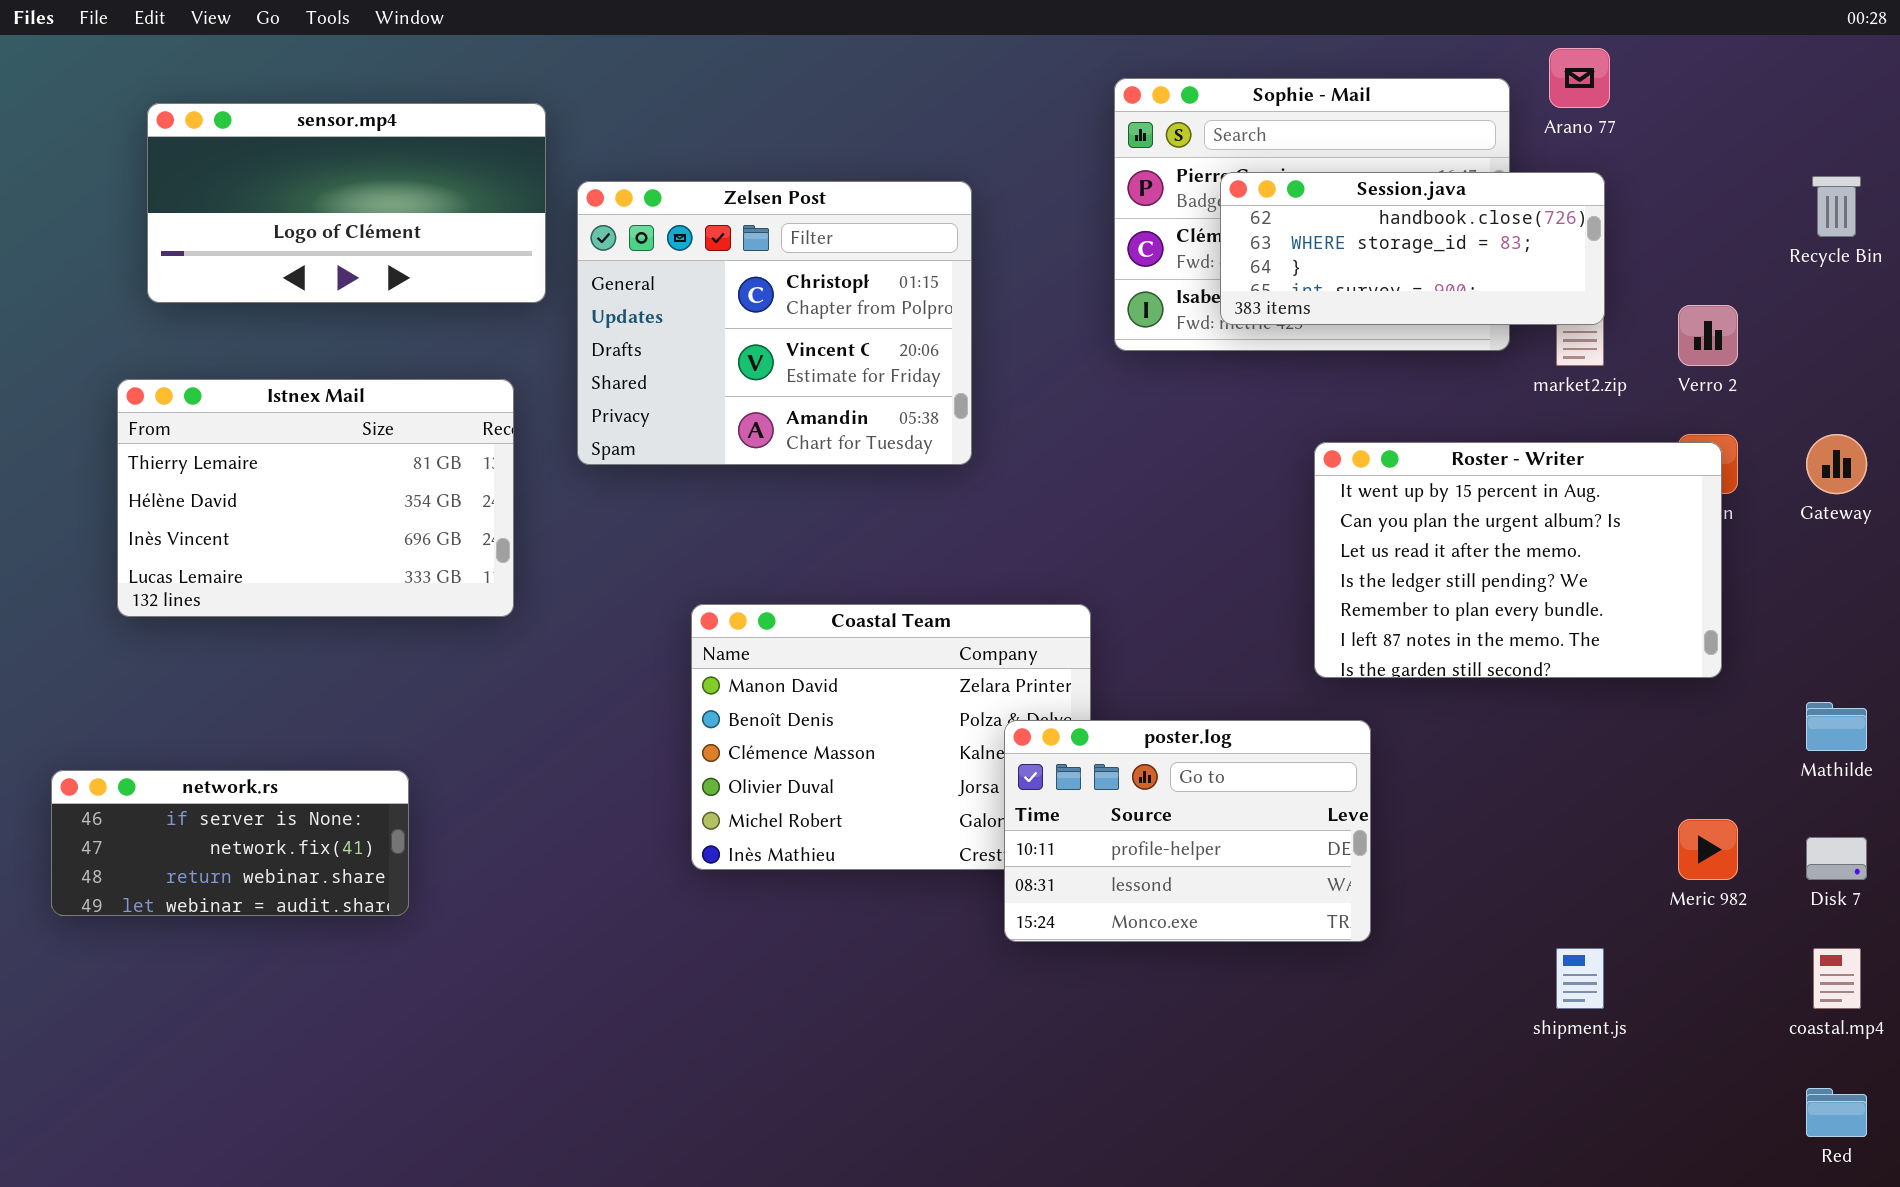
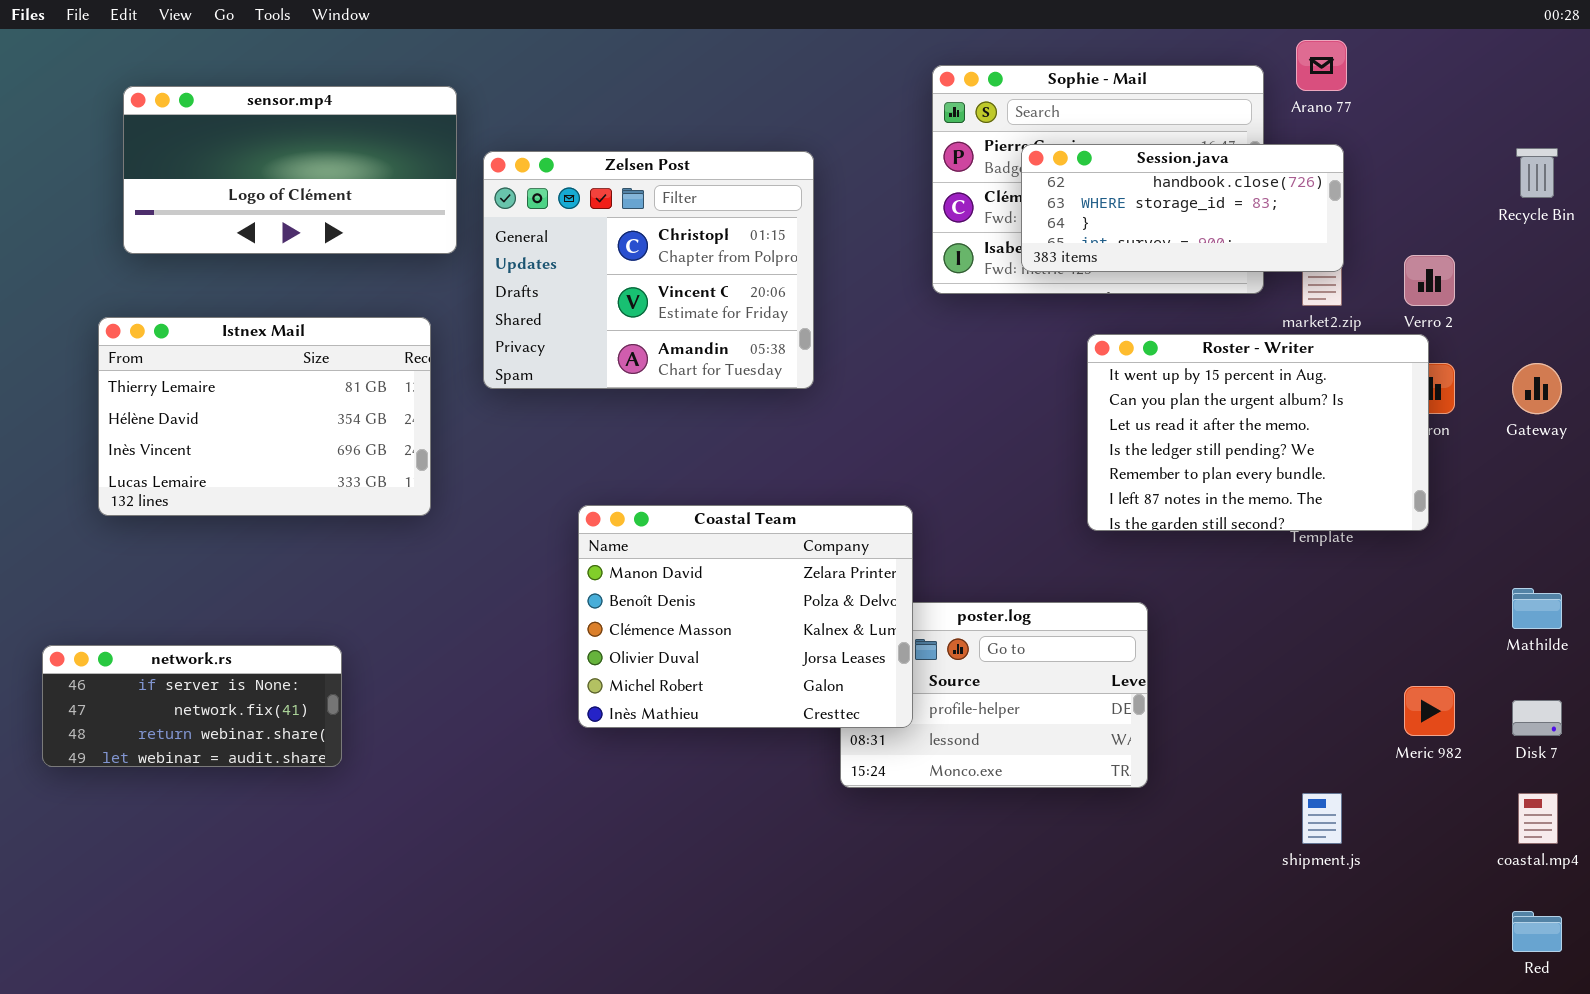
Roster - Writer: [1314,442,1722,678] -> [1087,334,1429,531], moved
Coastal Team: [691,604,1091,870] -> [578,505,913,728], raised

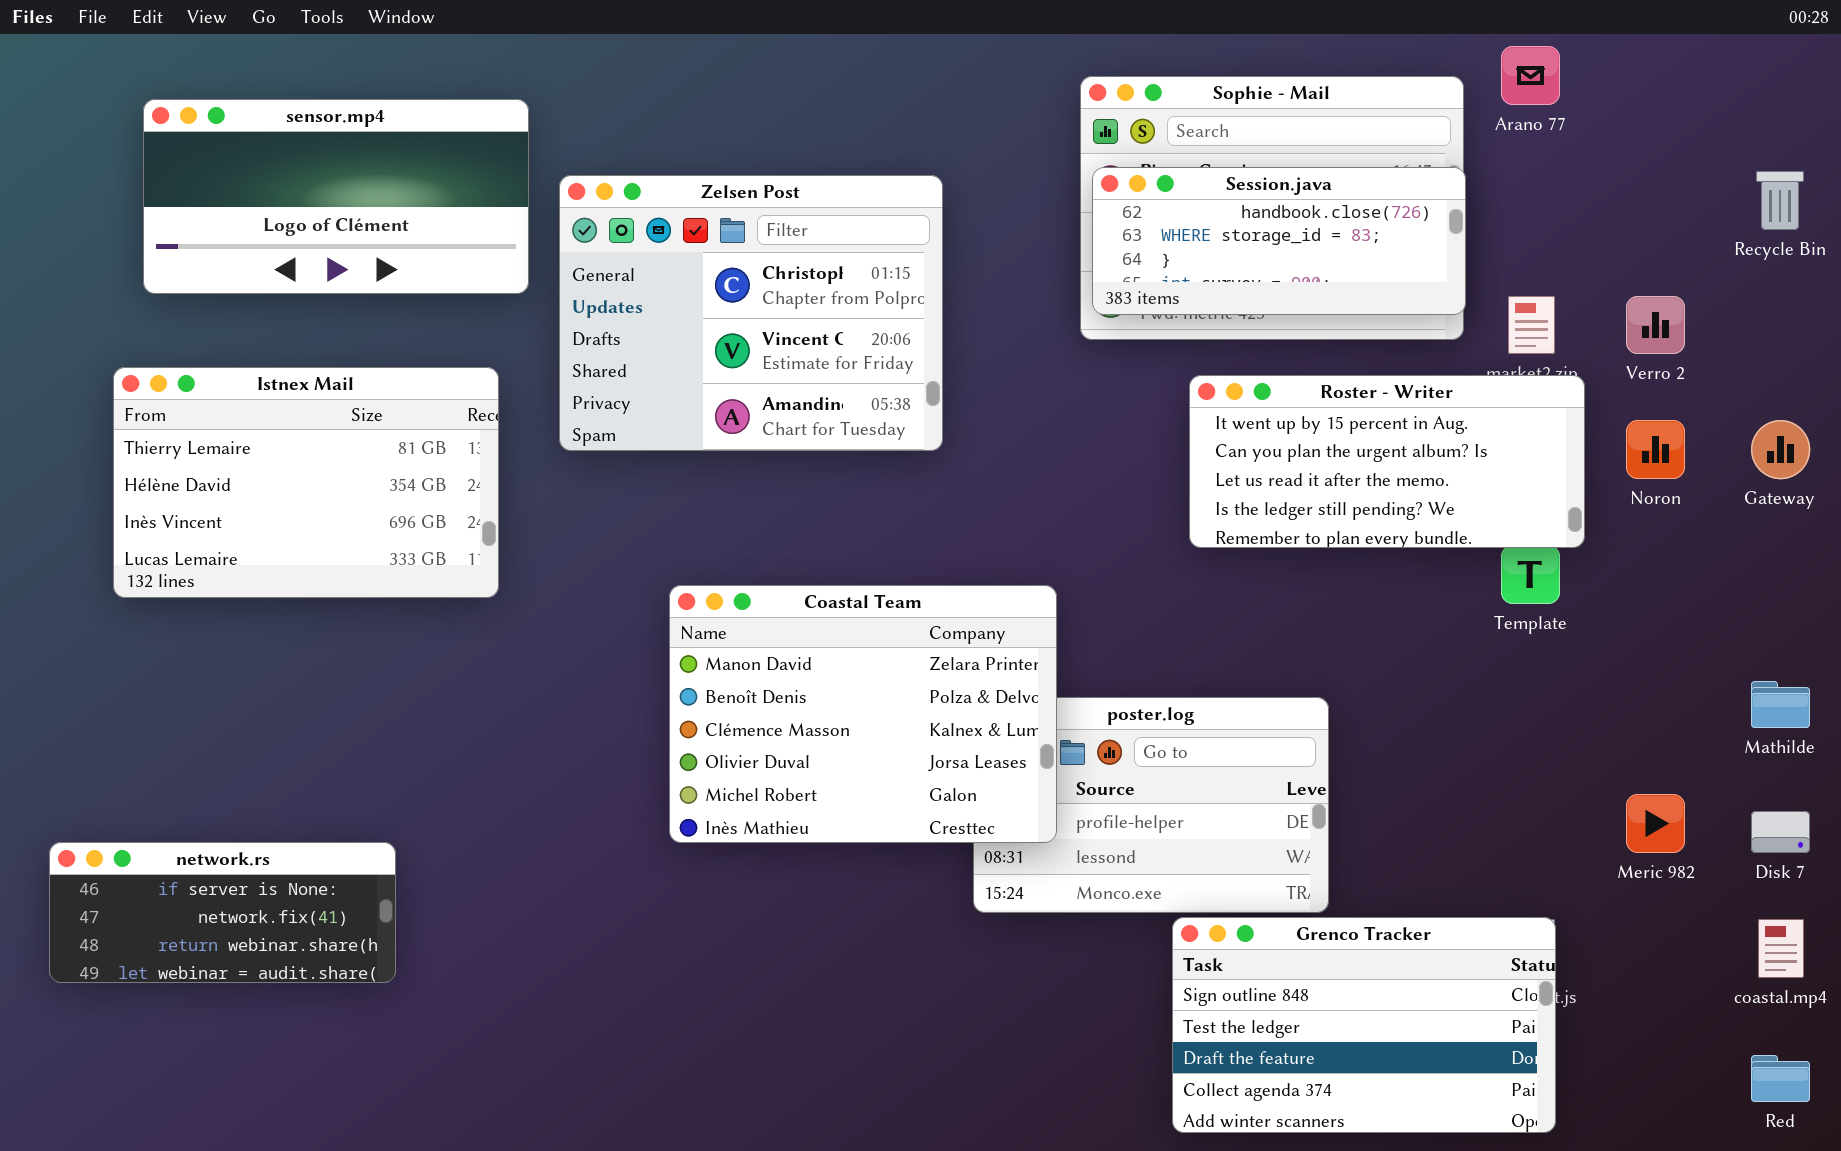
Session.java: [1021,144,1344,272] -> [1092,167,1466,315], moved
Roster - Writer: [1087,334,1429,531] -> [1189,375,1585,548], moved, resized
network.rs: [42,645,342,767] -> [49,842,396,983], moved
Grenco Tracker: none -> [1172,917,1556,1133], opened

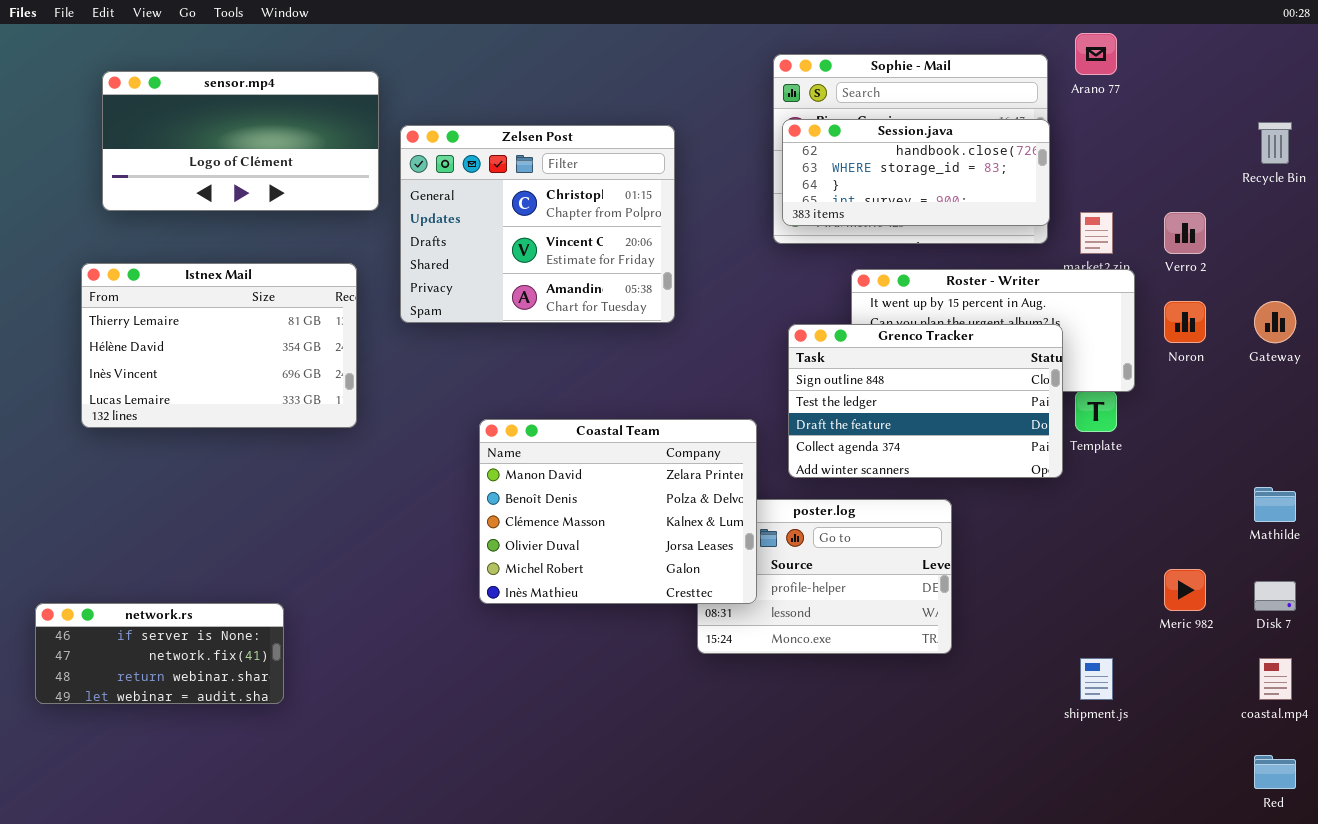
Grenco Tracker: [1172,917,1556,1133] -> [788,324,1063,478], moved

